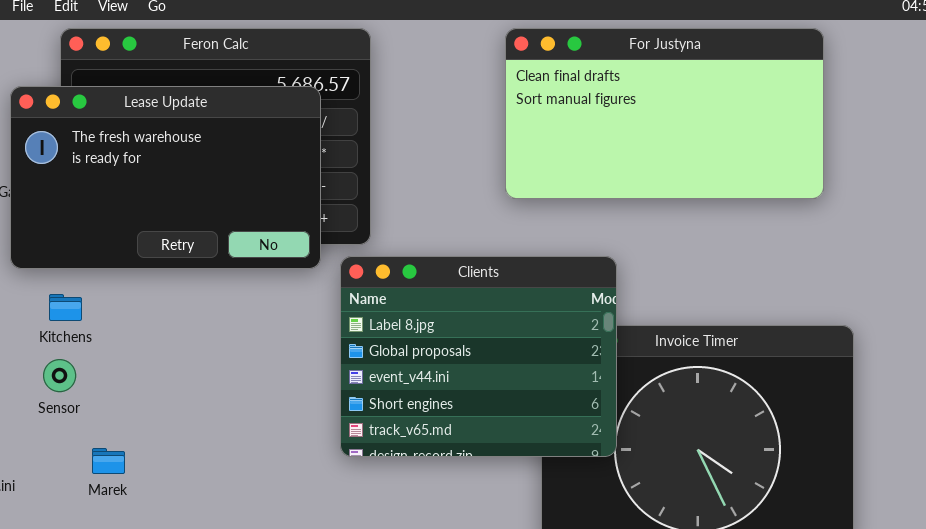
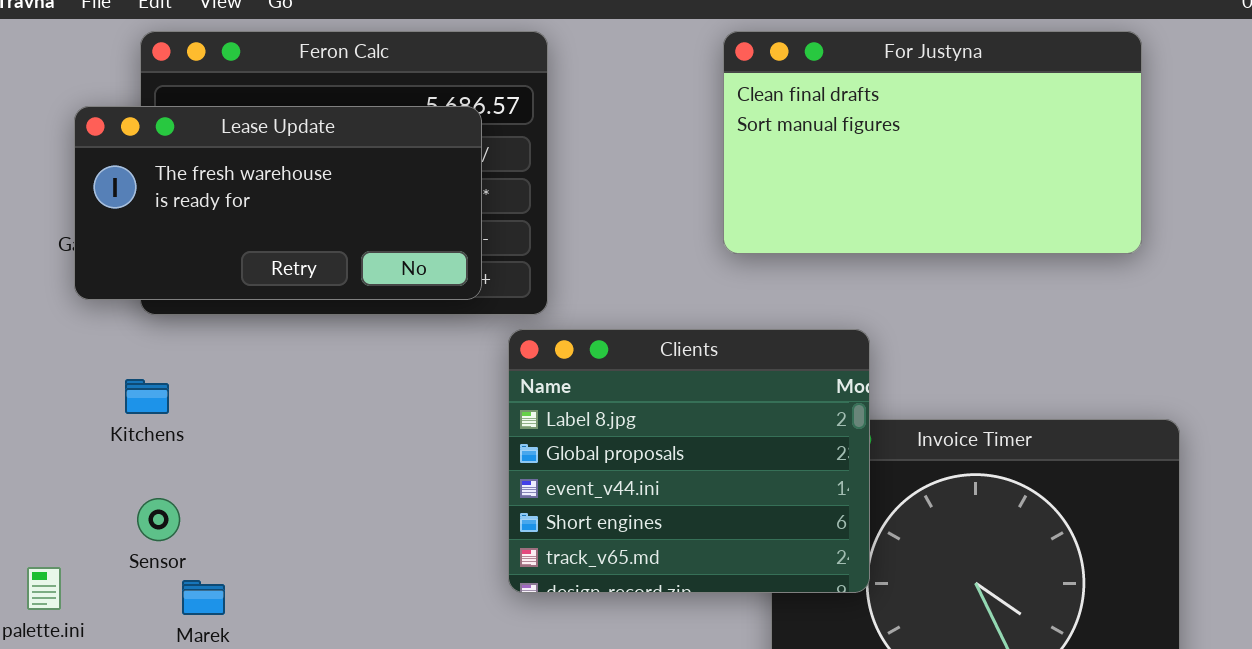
Lease Update: [10,86,321,269] -> [74,106,482,300], resized
Sensor: [43,359,76,392] -> [137,498,180,541], moved

